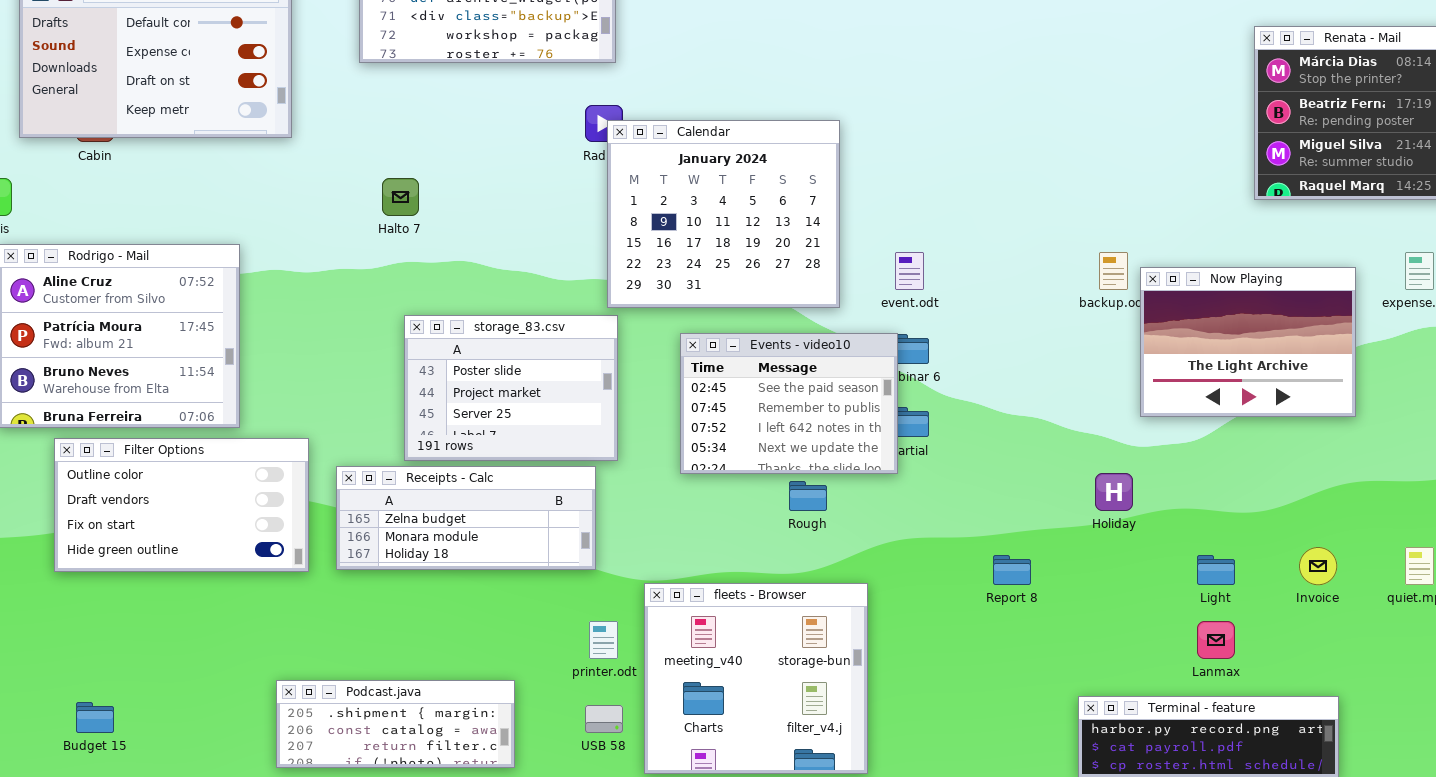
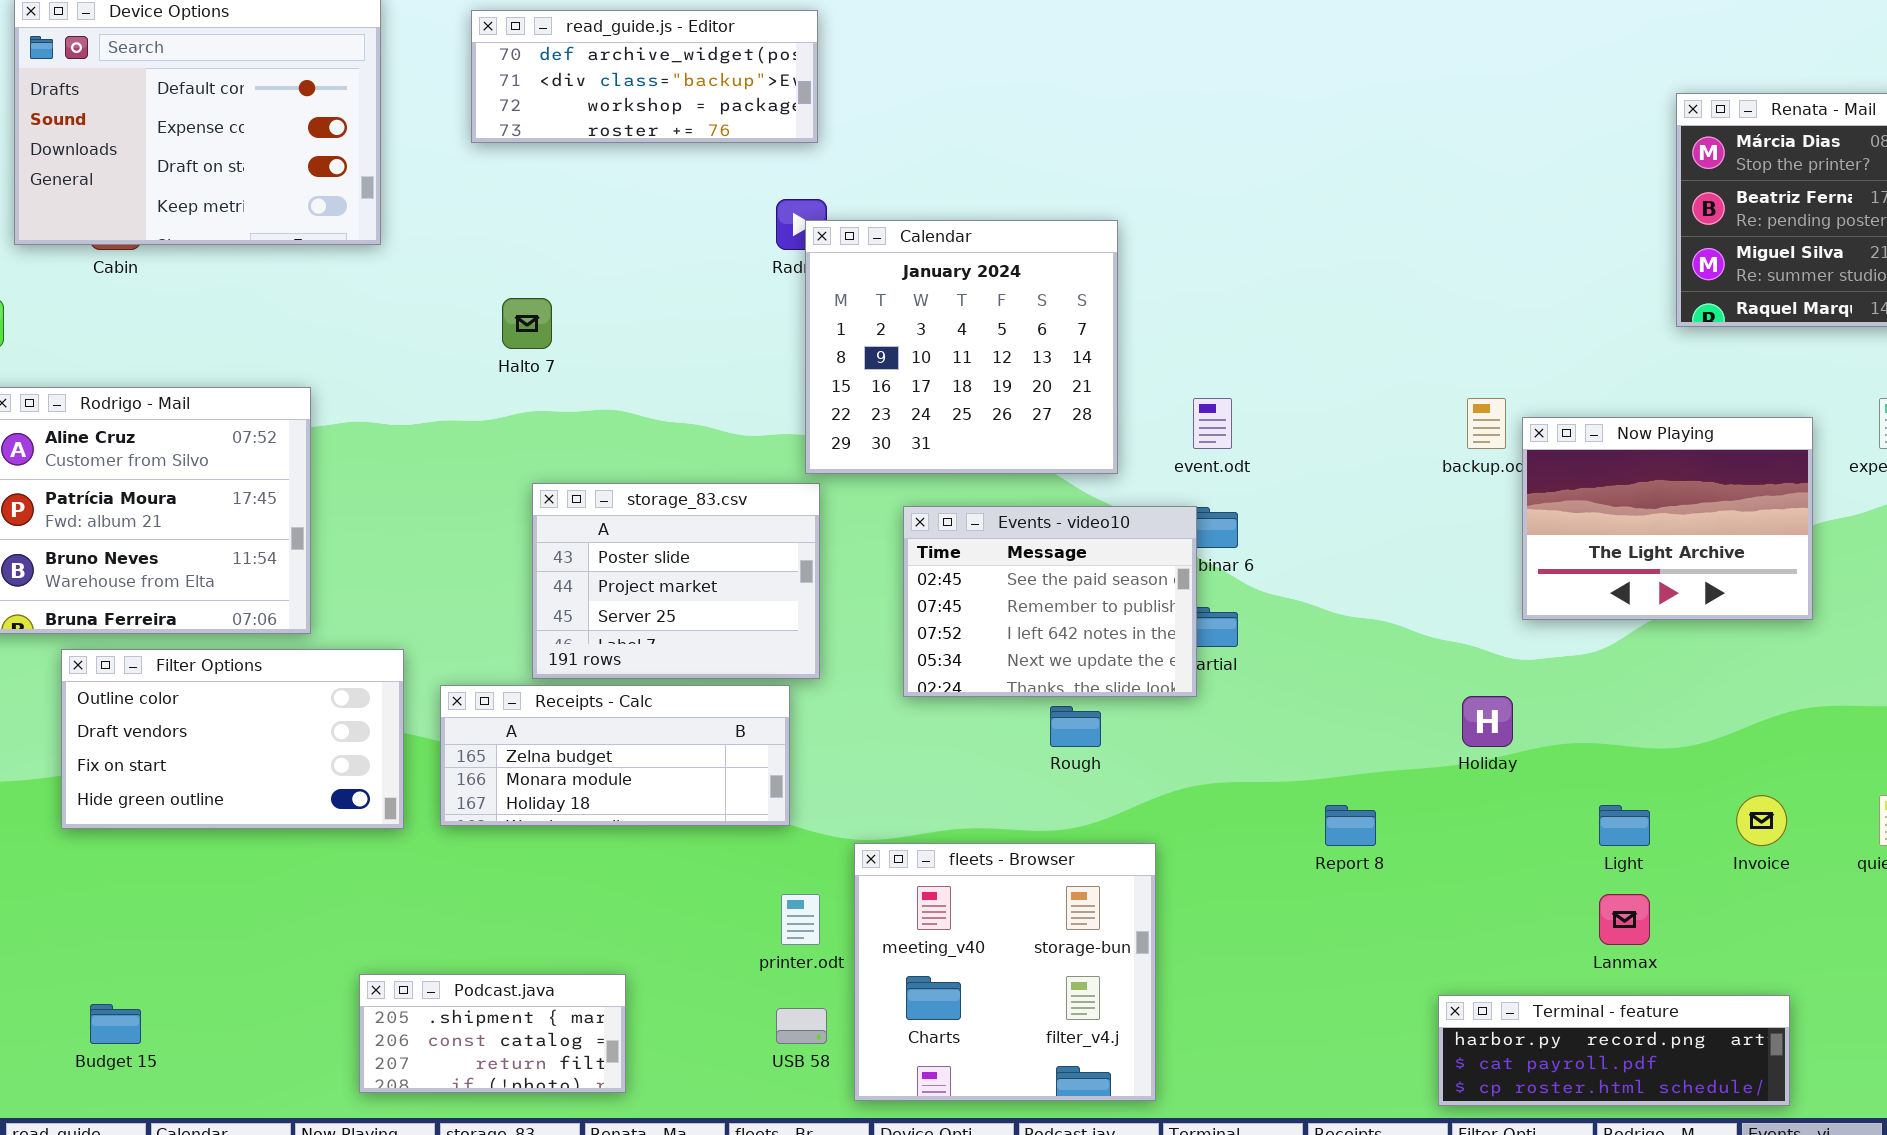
Podcast.java: [276,680,515,768] -> [359,974,626,1093], resized

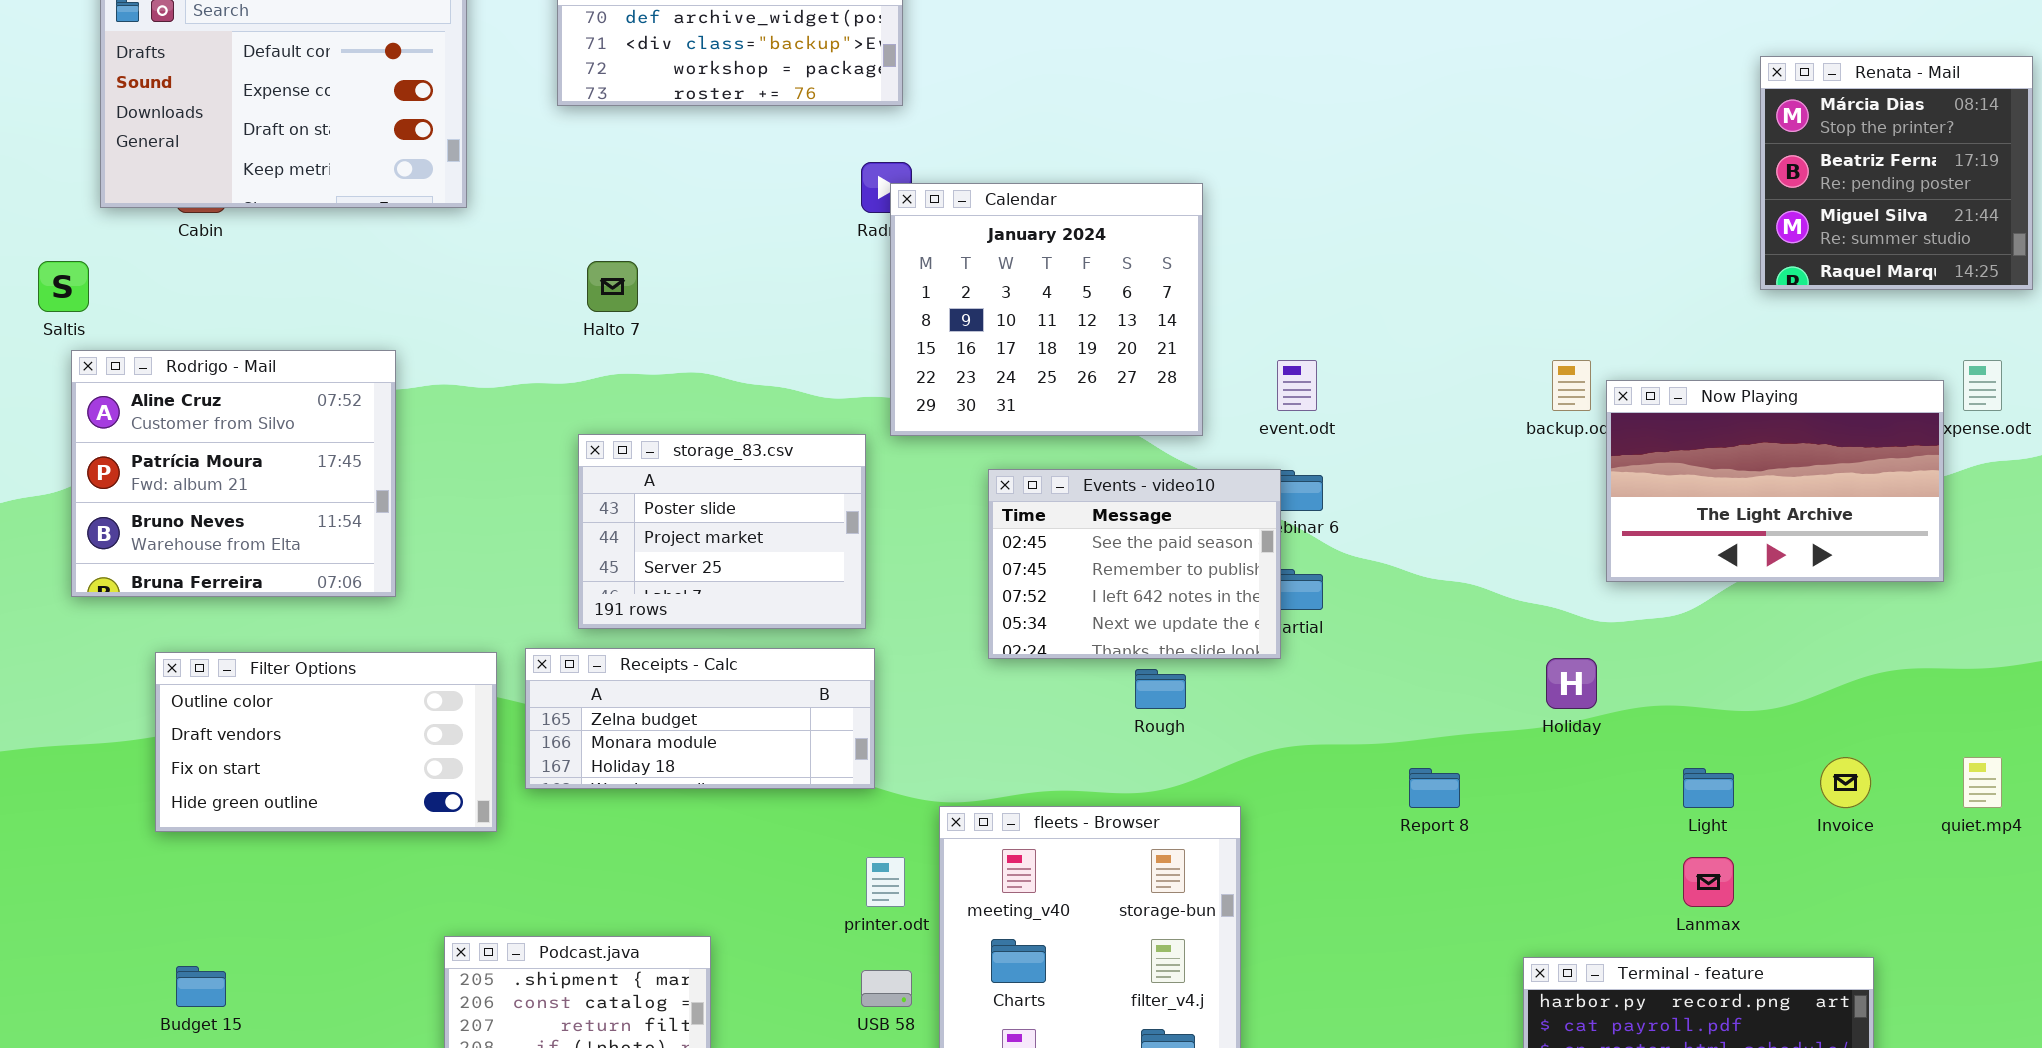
Now Playing: [1522,417,1813,620] -> [1606,380,1944,582], resized
storage_83.csv: [532,483,820,679] -> [578,434,866,629], moved
Filter Options: [61,649,404,829] -> [155,652,497,832], moved

